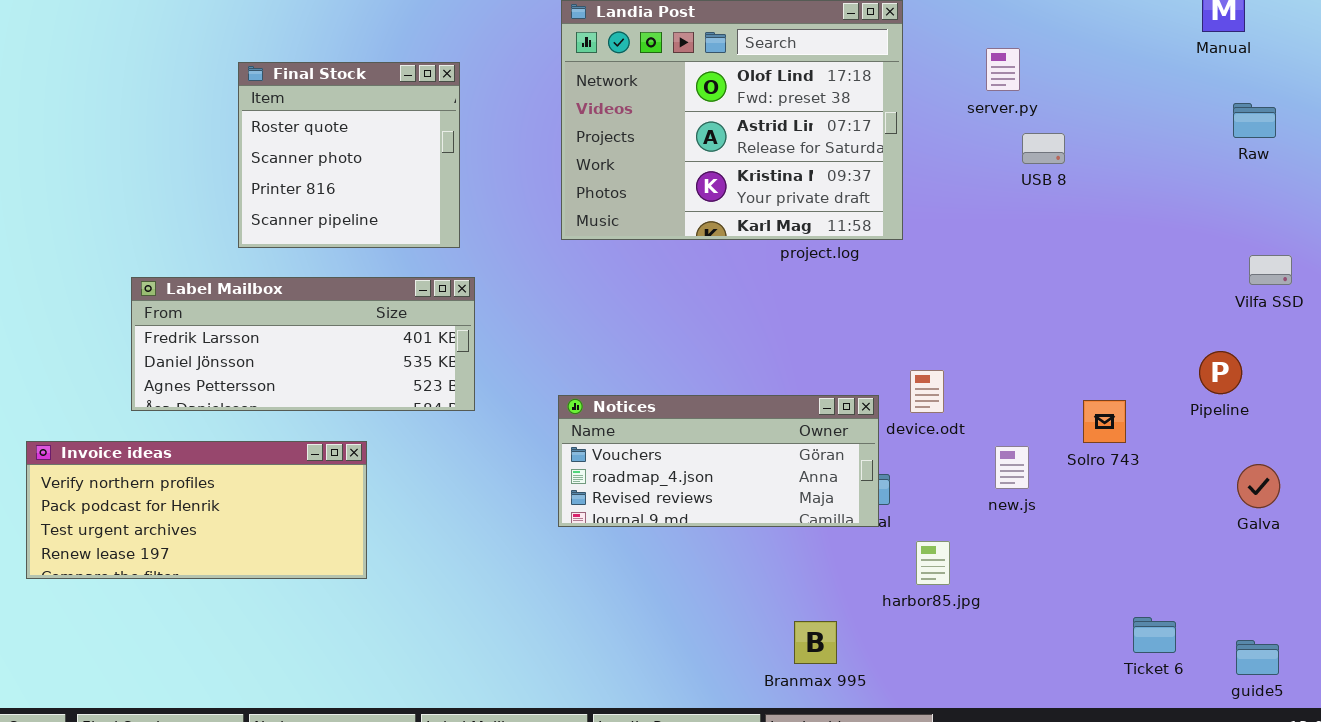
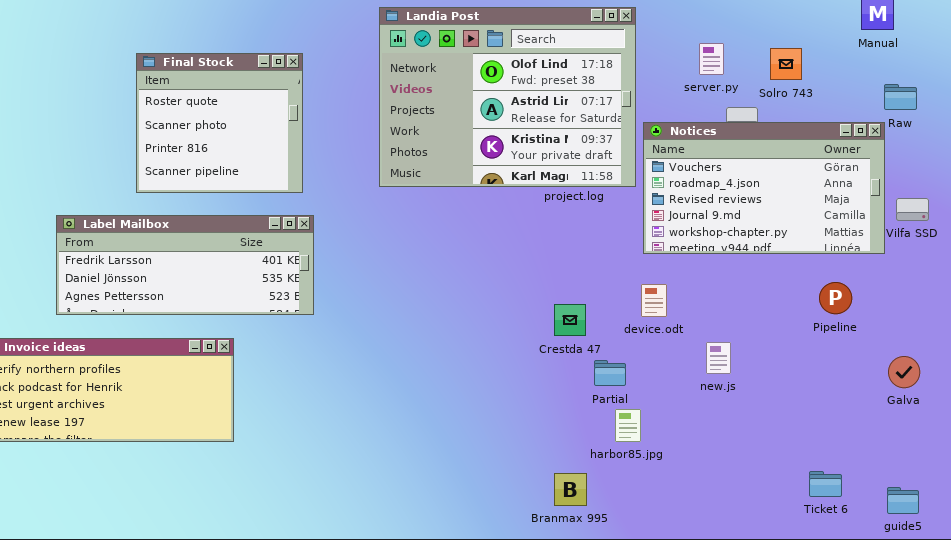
Pipeline: [1199,351,1242,394] -> [819,282,852,314], moved
Notices: [558,395,879,527] -> [643,122,885,254], moved, resized
Solro 743: [1083,400,1126,443] -> [770,48,802,80], moved
harbor85.jpg: [916,541,950,585] -> [615,409,641,442], moved

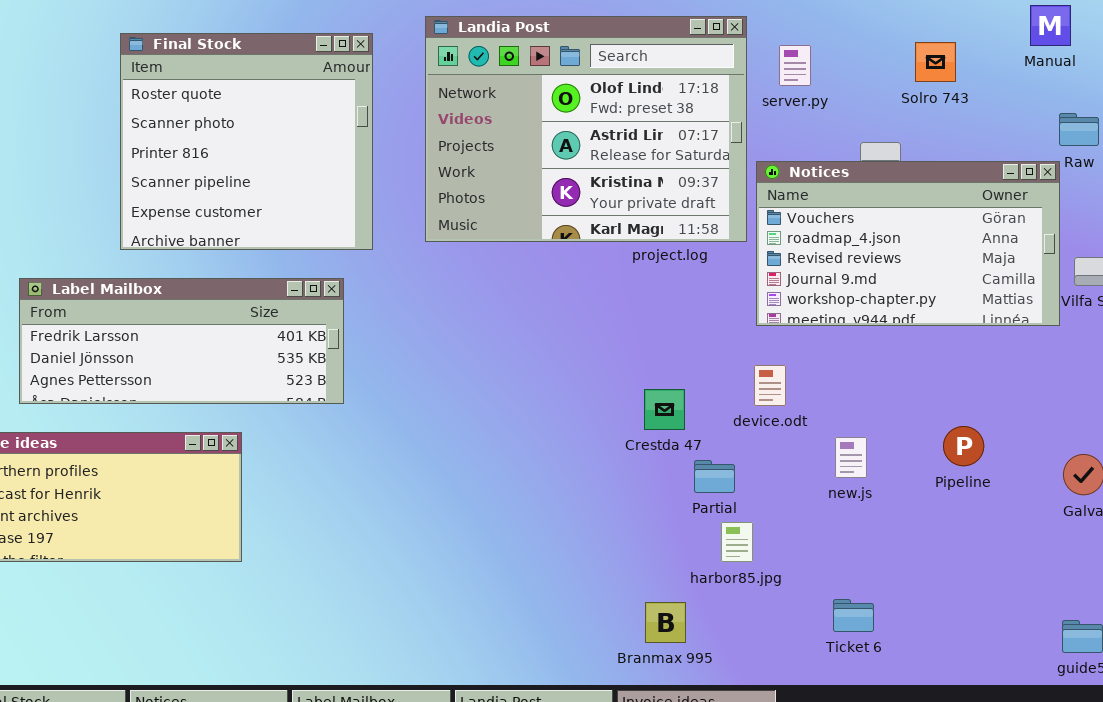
server.py: [699,43,724,75] -> [779,45,811,86], moved
Solro 743: [770,48,802,80] -> [915,42,956,82], moved
Final Stock: [136,53,303,193] -> [120,33,373,250], resized
Pipeline: [819,282,852,314] -> [943,426,984,466], moved
Ticket 6: [809,471,842,497] -> [833,599,874,632], moved

